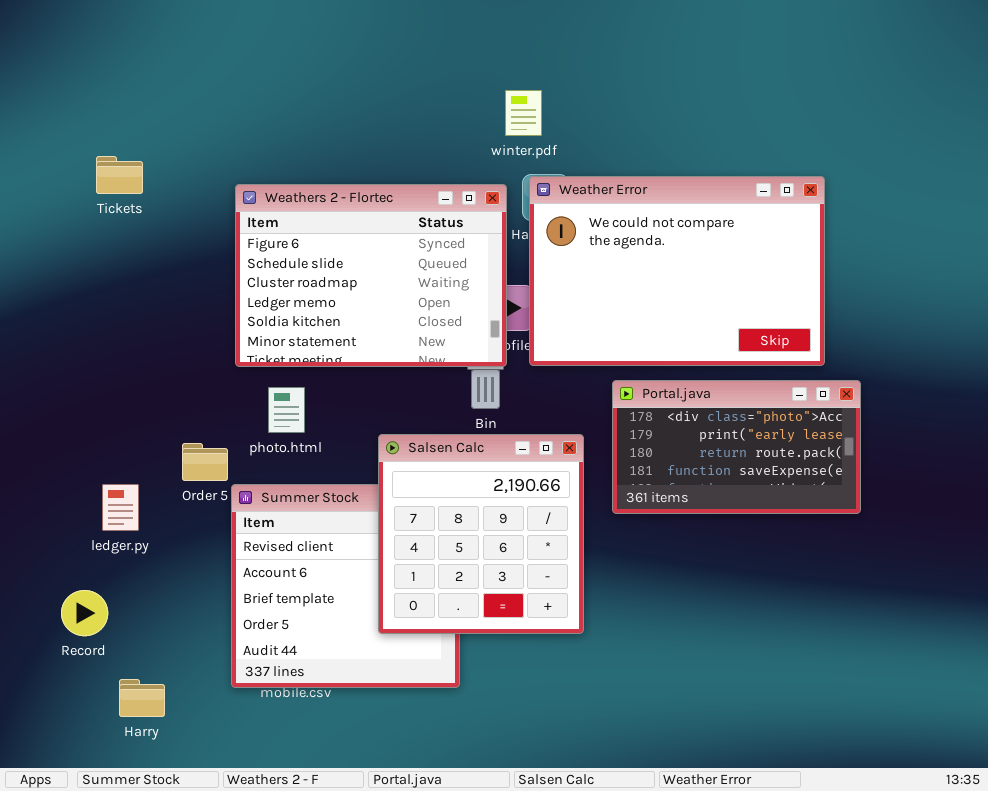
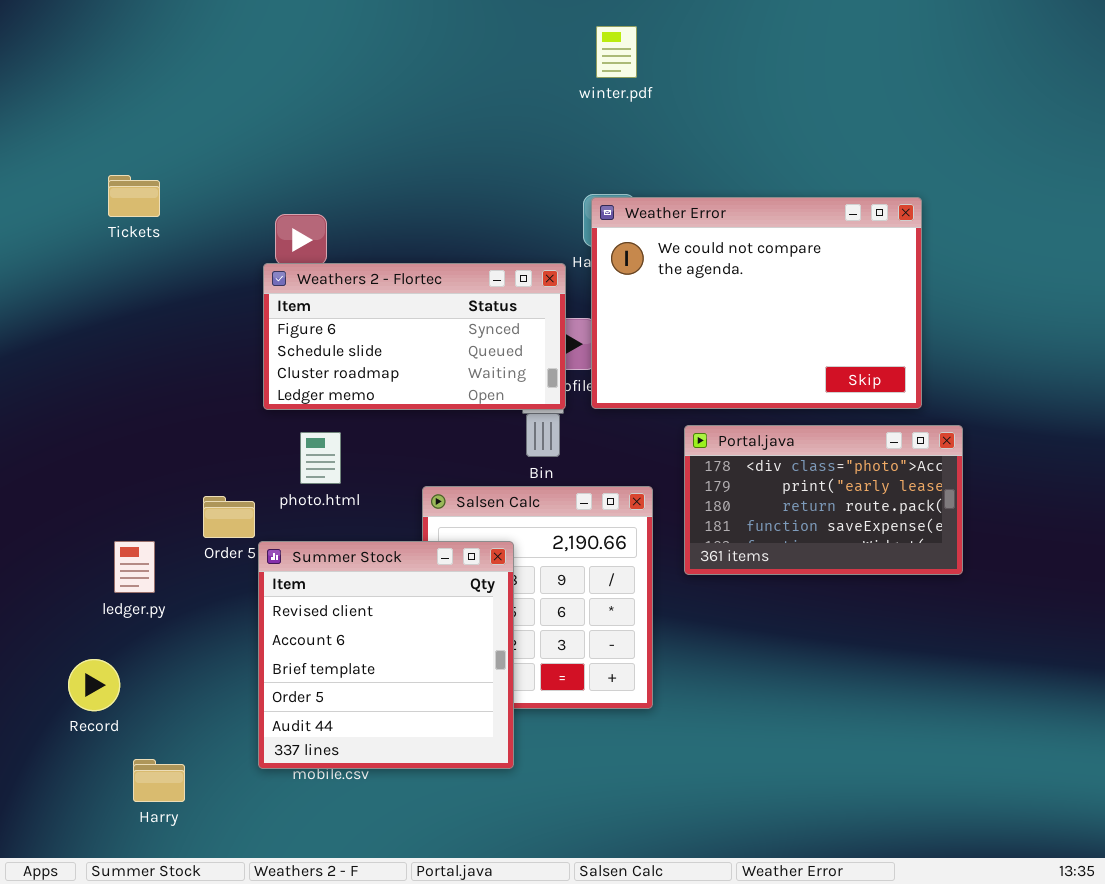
winter.pdf: [505,90,542,136] -> [596,26,637,78], moved
Weathers 2 - Flortec: [235,184,507,367] -> [263,263,566,410], resized
Summer Stock: [231,484,460,688] -> [258,541,514,769], raised

